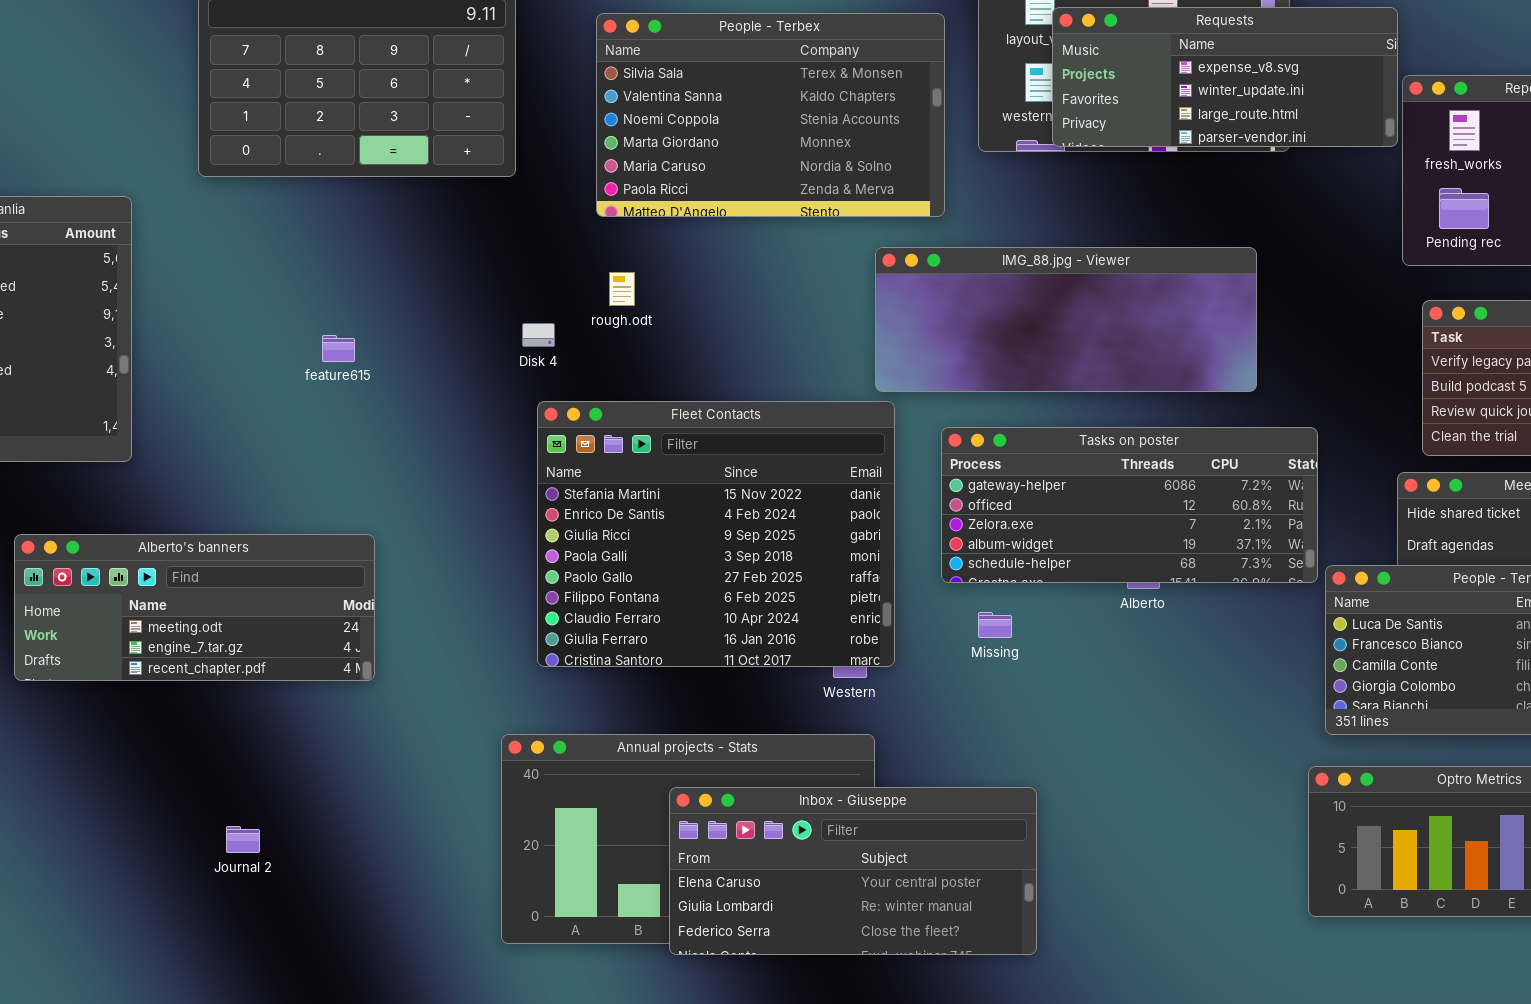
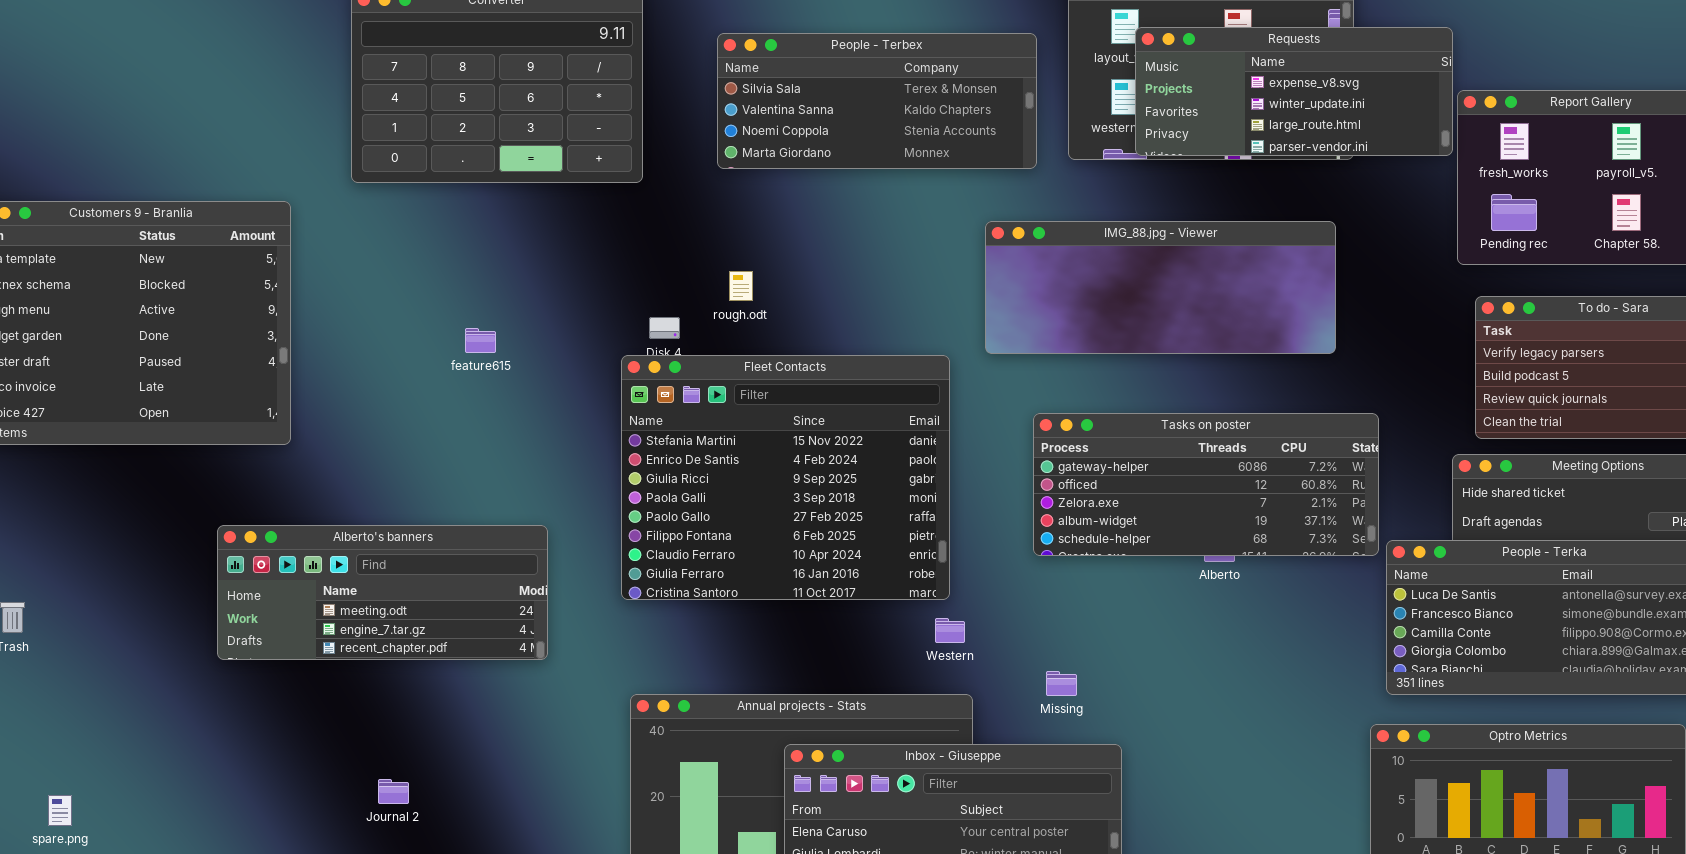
People - Terbex: [596,13,945,217] -> [717,33,1037,169], resized
IMG_88.jpg - Viewer: [875,247,1257,392] -> [985,221,1336,354], moved
Fleet Contacts: [537,401,895,667] -> [621,355,950,600], moved
Alberto's banners: [14,534,375,681] -> [217,525,548,660], moved
Missing: [978,612,1012,638] -> [1046,671,1077,696], moved

